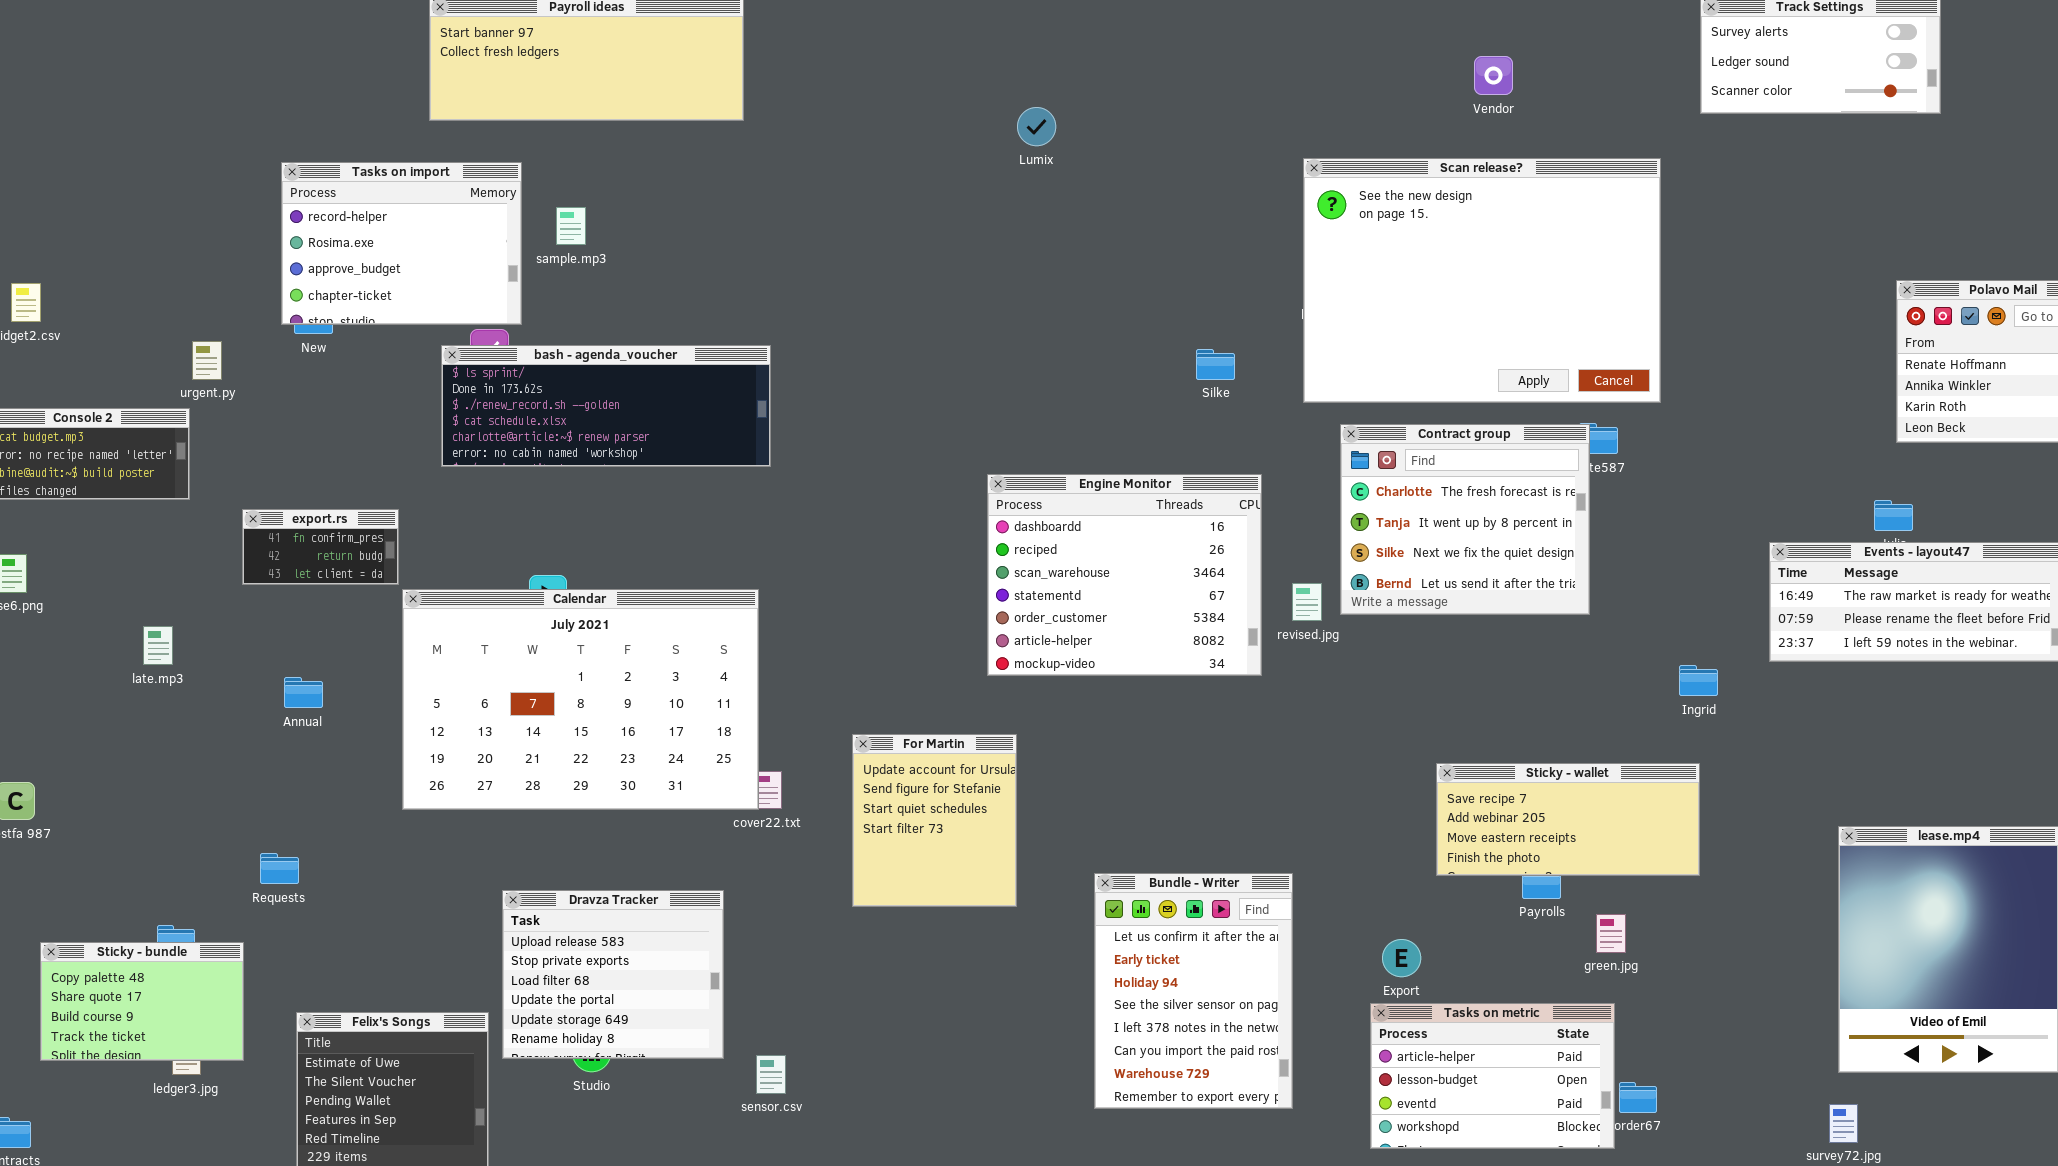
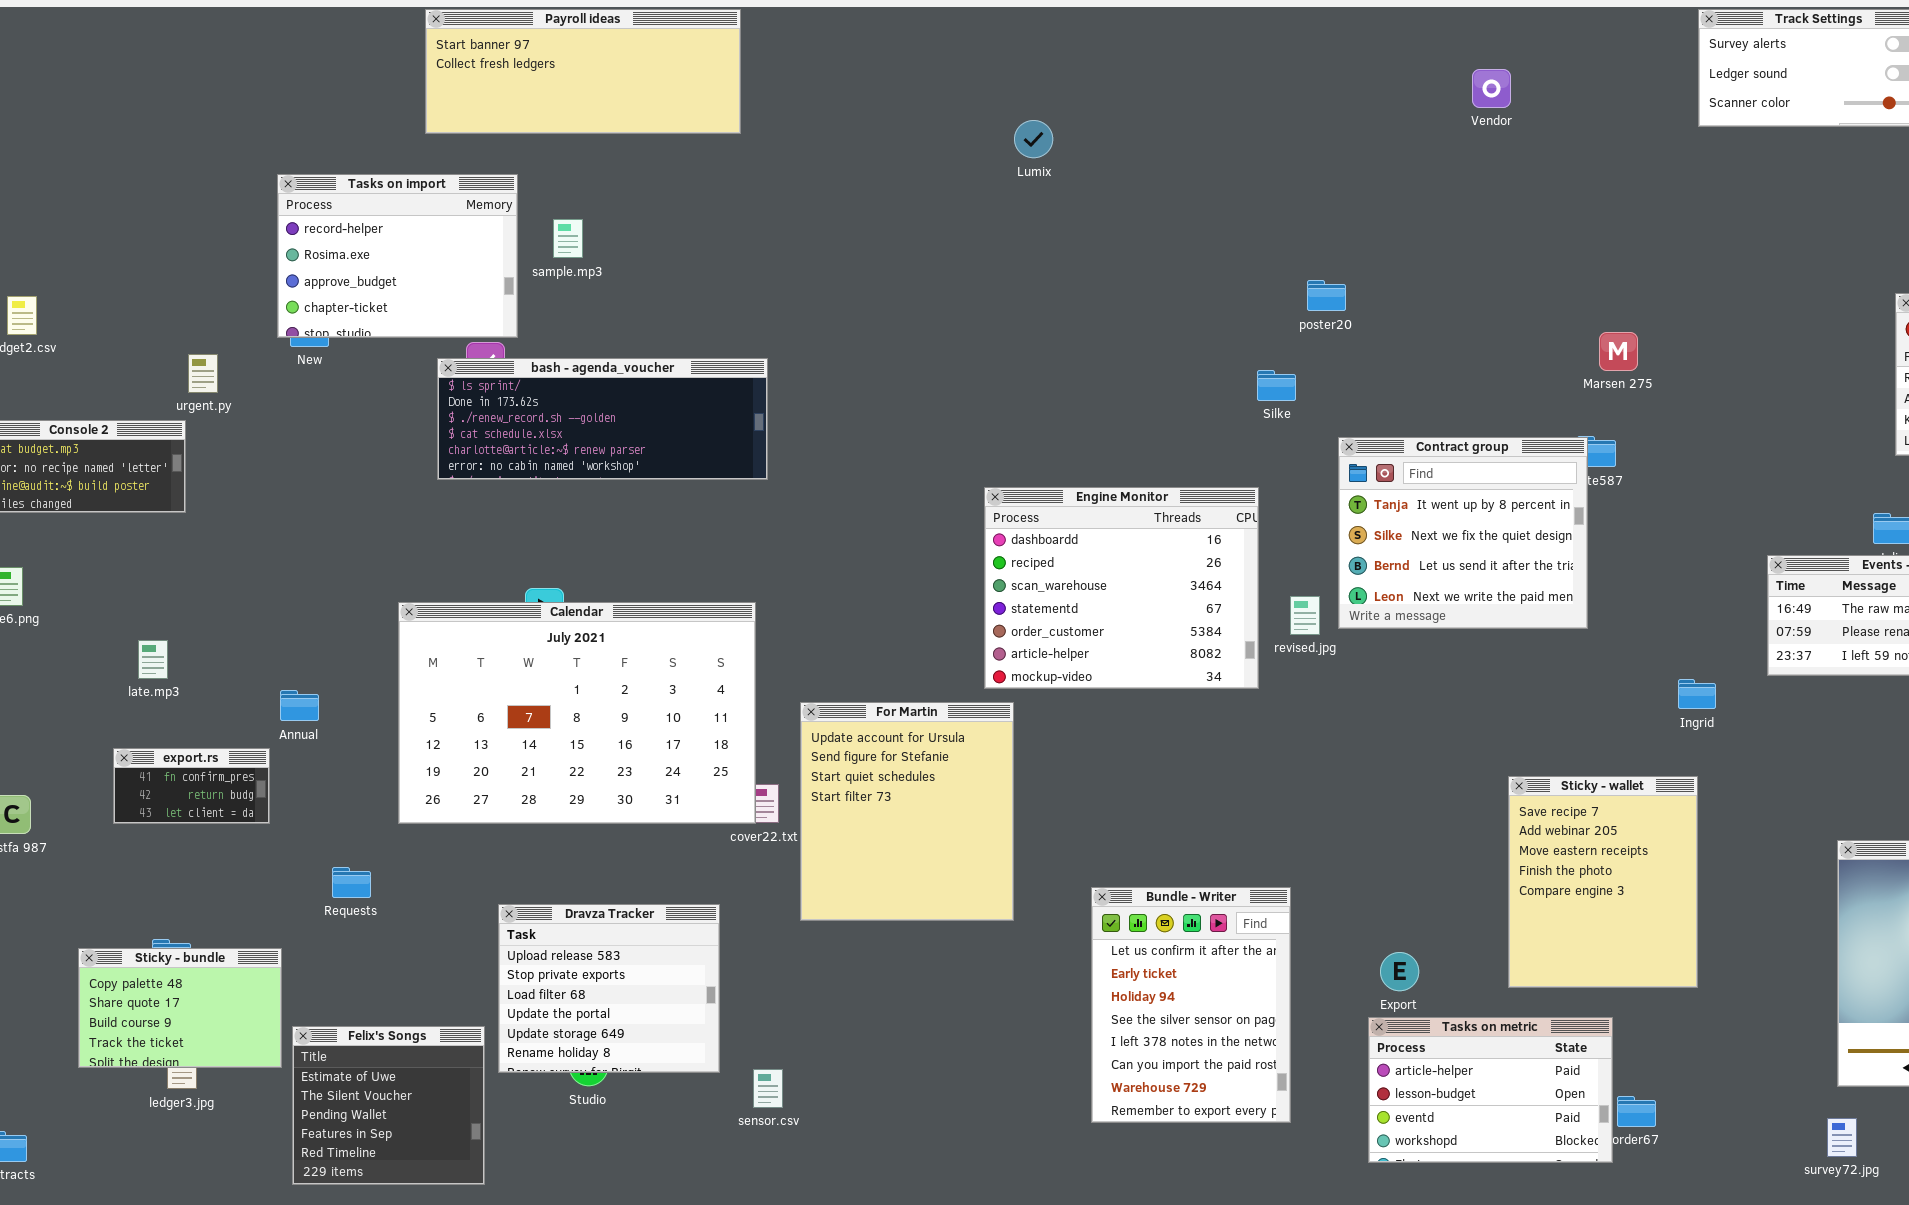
Scan release?: [1303,158,1661,403] -> none, closed
Silke: [1196,349,1235,380] -> [1257,370,1296,401], moved
Contract group: [1340,424,1590,615] -> [1338,437,1588,629], scrolled down 1 row
export.rs: [242,509,399,585] -> [113,748,270,824], moved
For Martin: [852,734,1017,907] -> [800,702,1014,921], resized
Sticky - wallet: [1436,763,1700,876] -> [1508,776,1698,988], resized
Requests: [260,853,299,884] -> [332,867,371,898], moved
Sticky - bundle: [40,942,244,1061] -> [78,948,282,1068], moved

